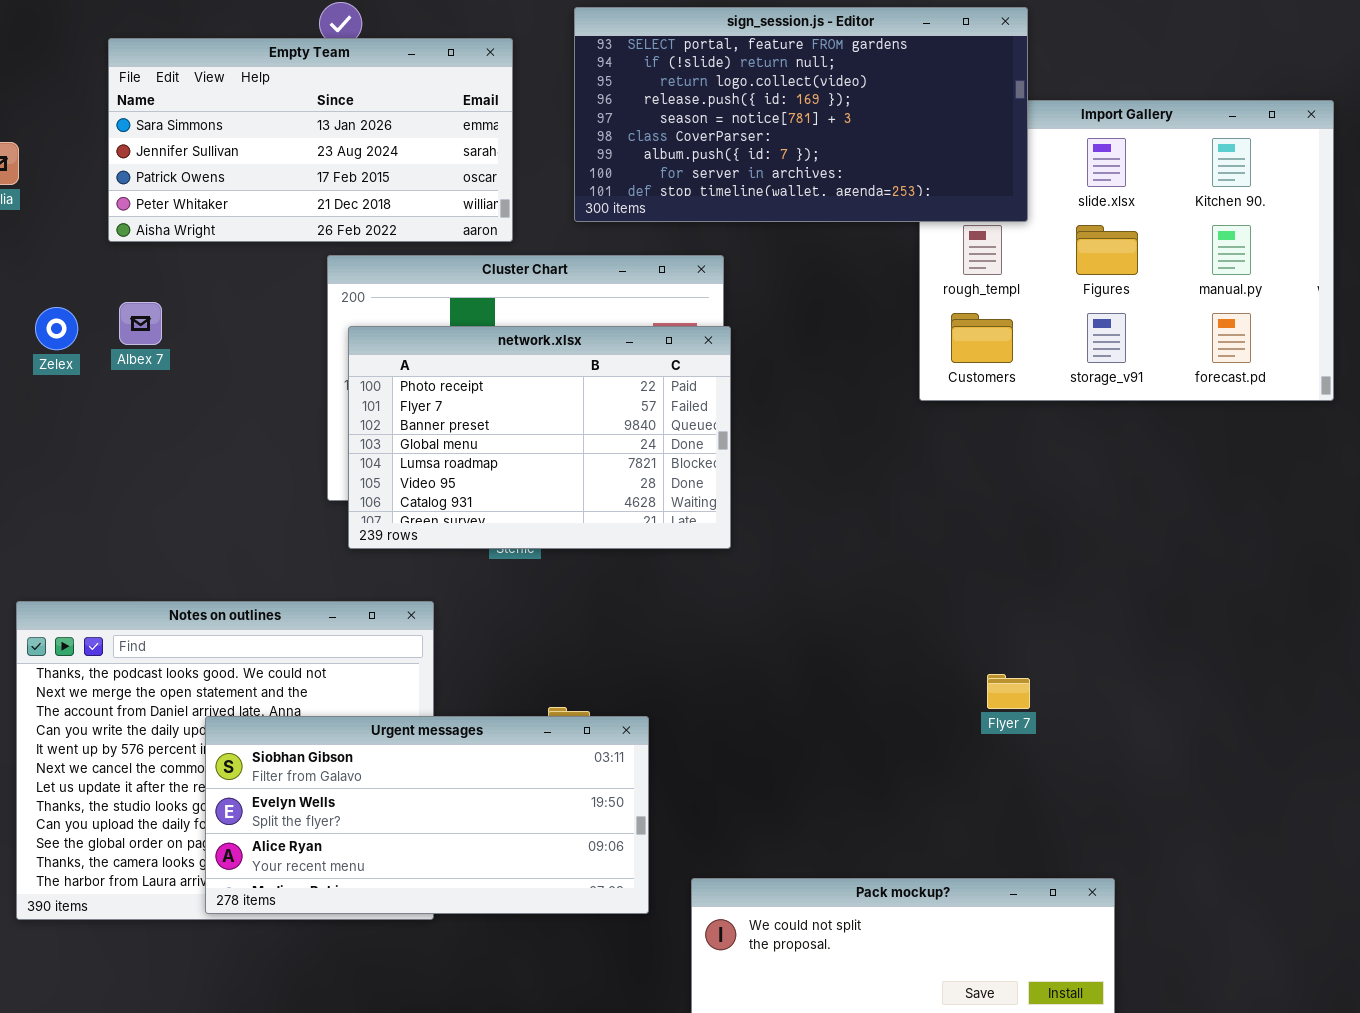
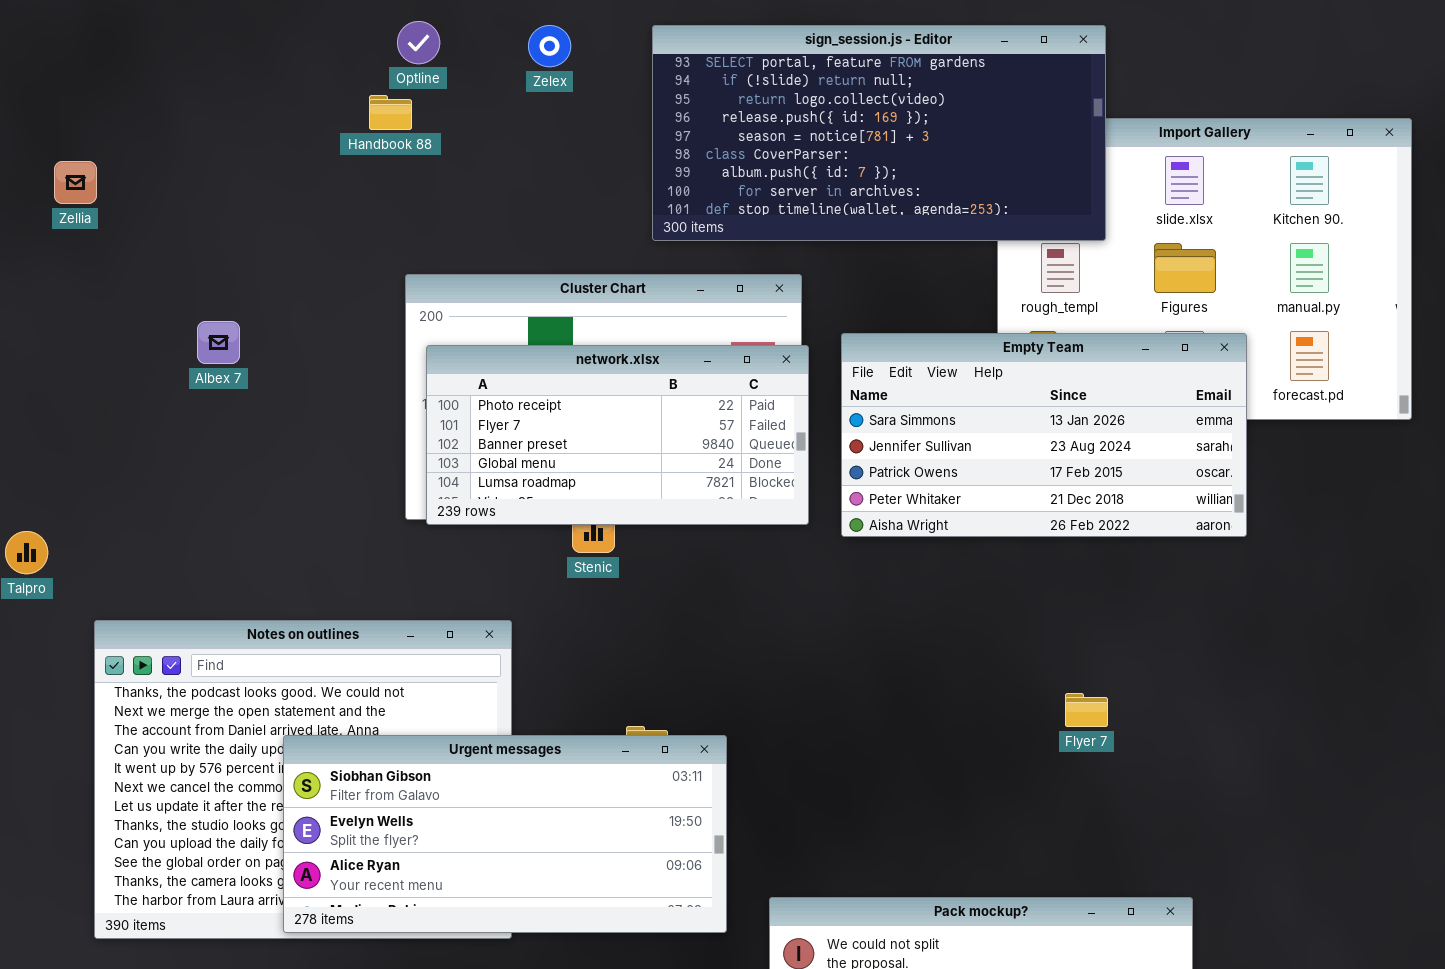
Empty Team: [108,38,513,242] -> [841,333,1247,537], moved
Zelex: [35,307,78,350] -> [528,25,571,67], moved
network.xlsx: [348,326,731,549] -> [426,345,809,525], resized

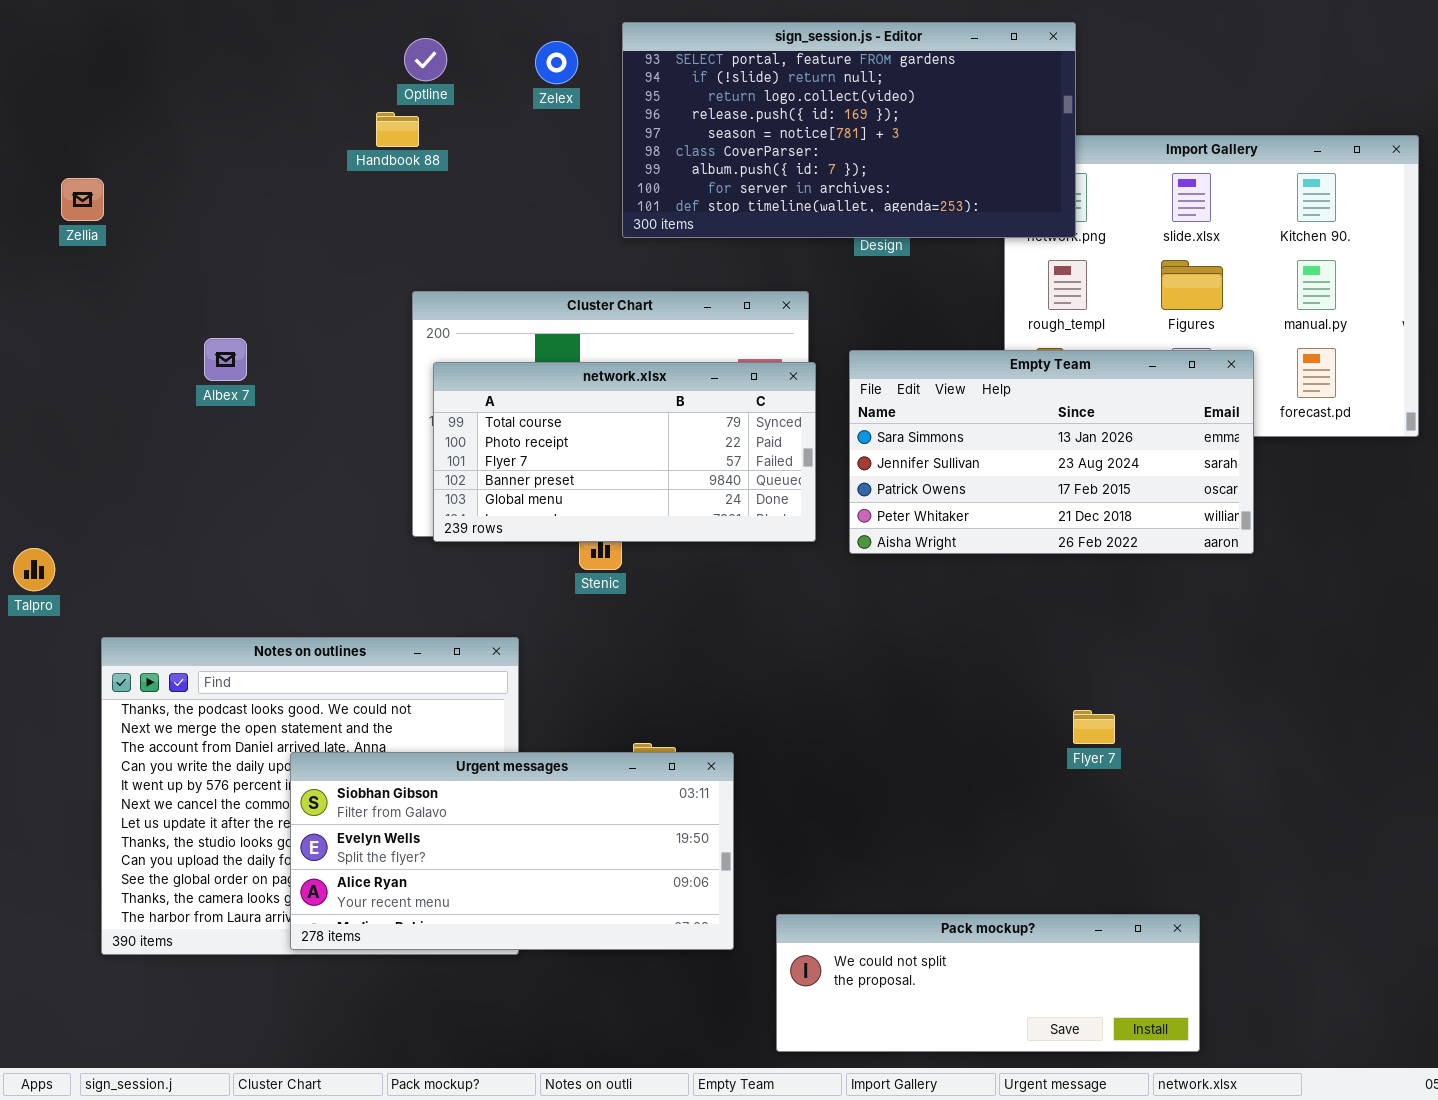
sign_session.js - Editor: [652,25,1106,241] -> [622,22,1076,238], moved
network.xlsx: [426,345,809,525] -> [433,362,816,542], scrolled up 1 row

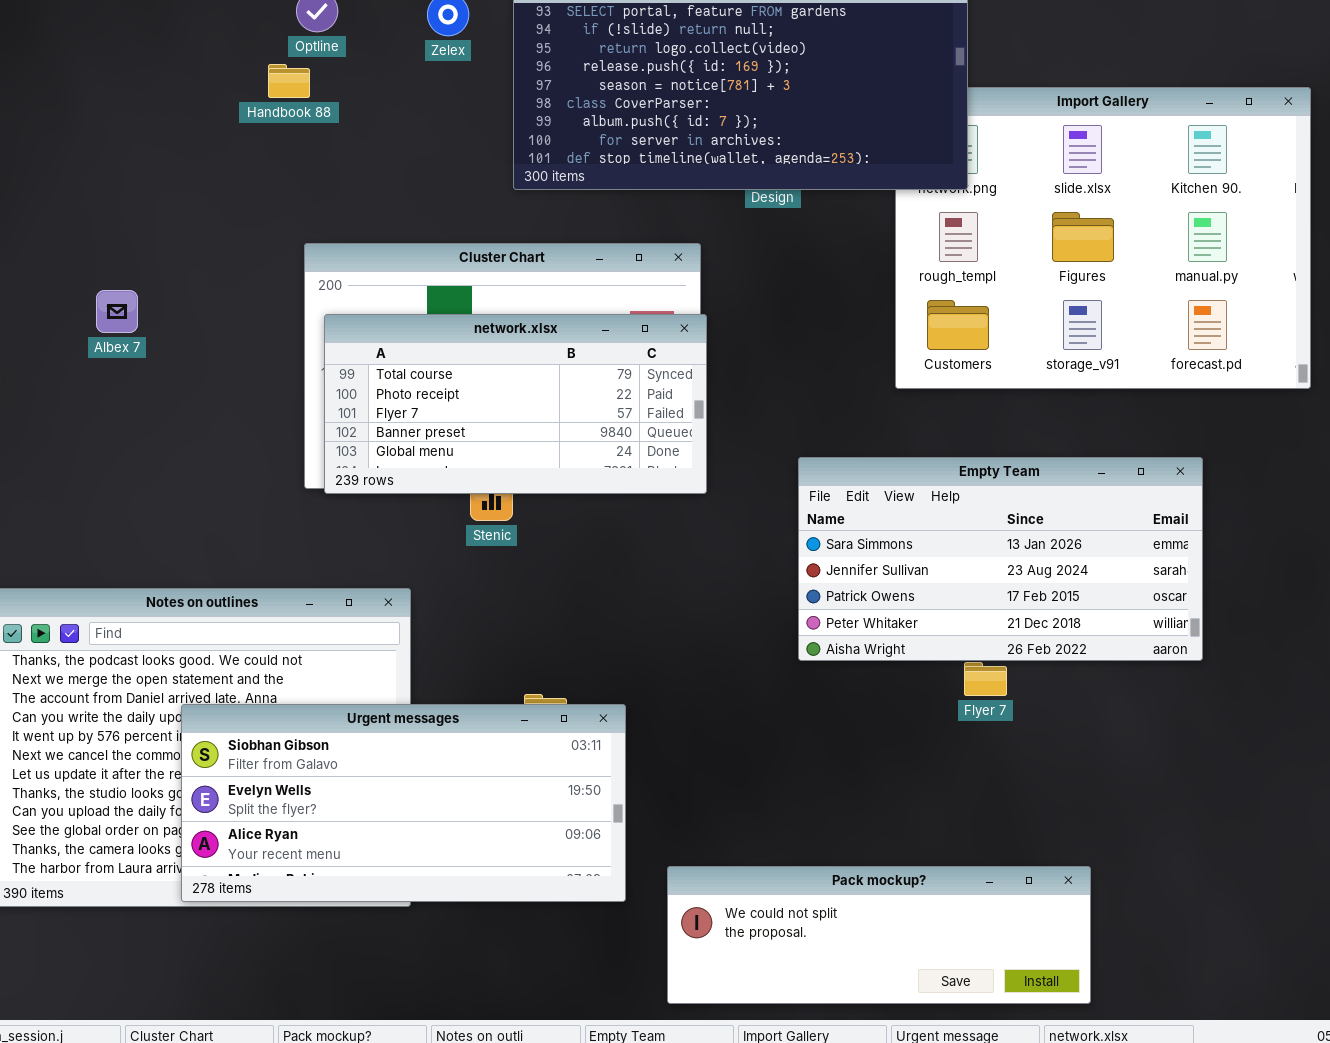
Empty Team: [849,350,1254,554] -> [798,457,1203,661], moved

